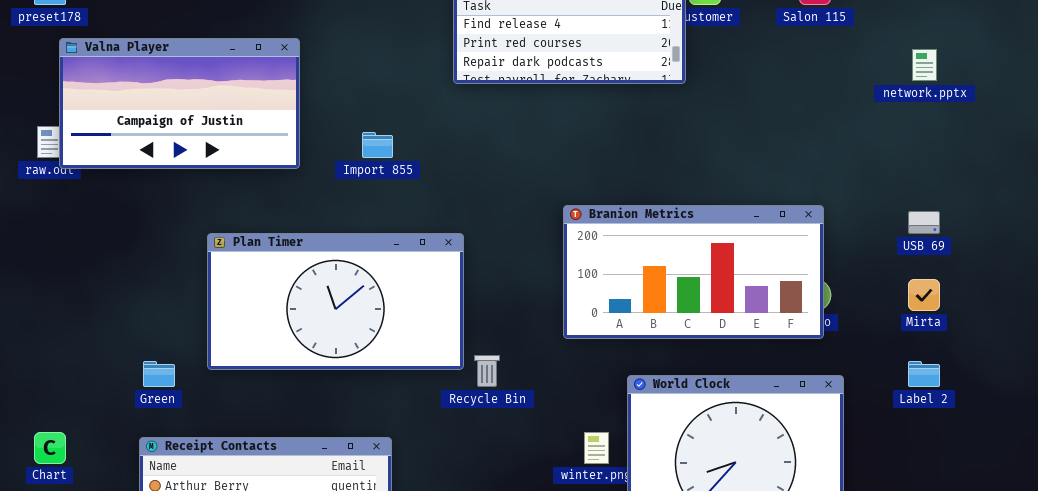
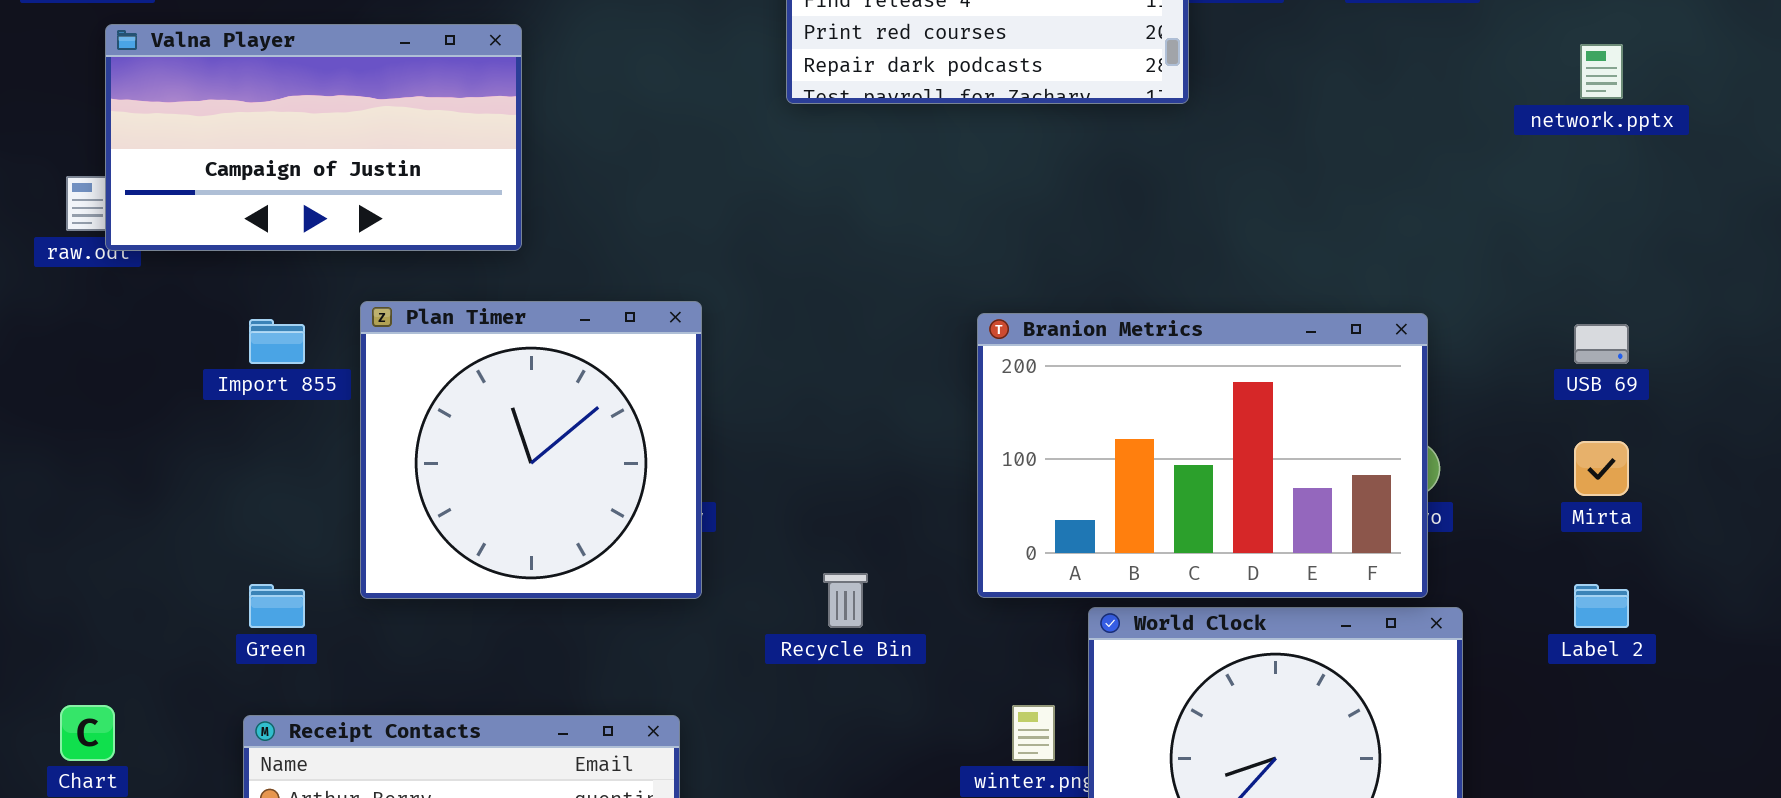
Import 855: [362,132,393,158] -> [249,319,305,364], moved
Branion Metrics: [563,205,824,339] -> [977,313,1428,598], resized
Plan Timer: [207,233,464,370] -> [360,301,702,599], resized

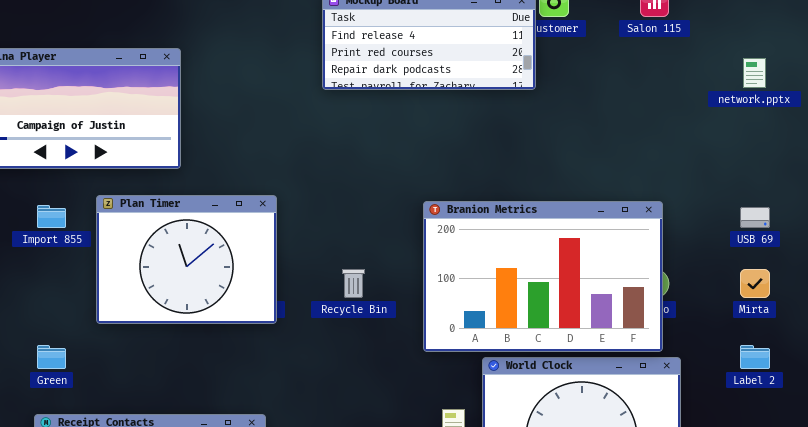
Plan Timer: [360,301,702,599] -> [96,195,277,324], resized
Recycle Bin: [823,573,868,628] -> [342,269,365,298], moved

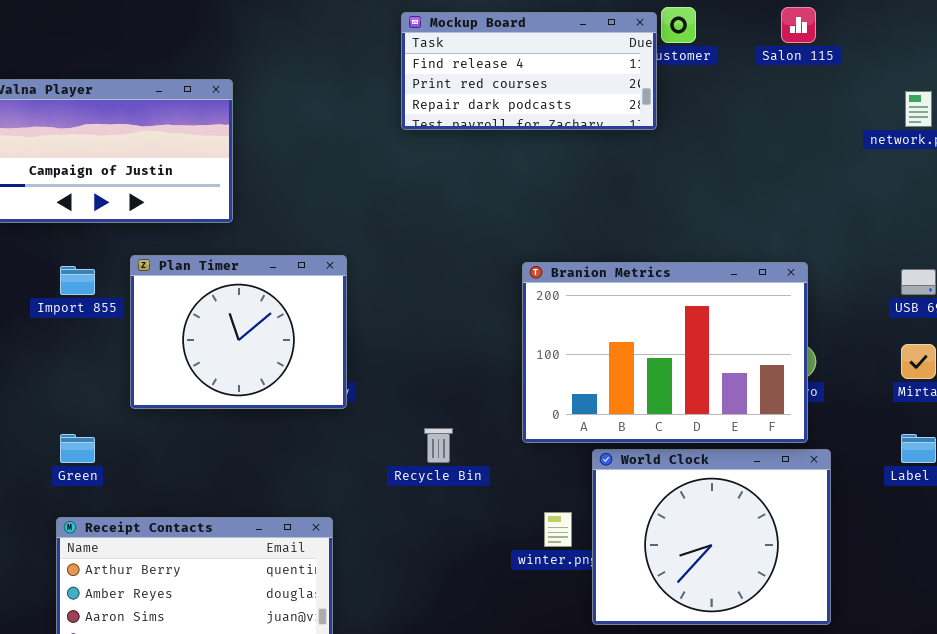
Recycle Bin: [342,269,365,298] -> [424,428,453,463], moved

